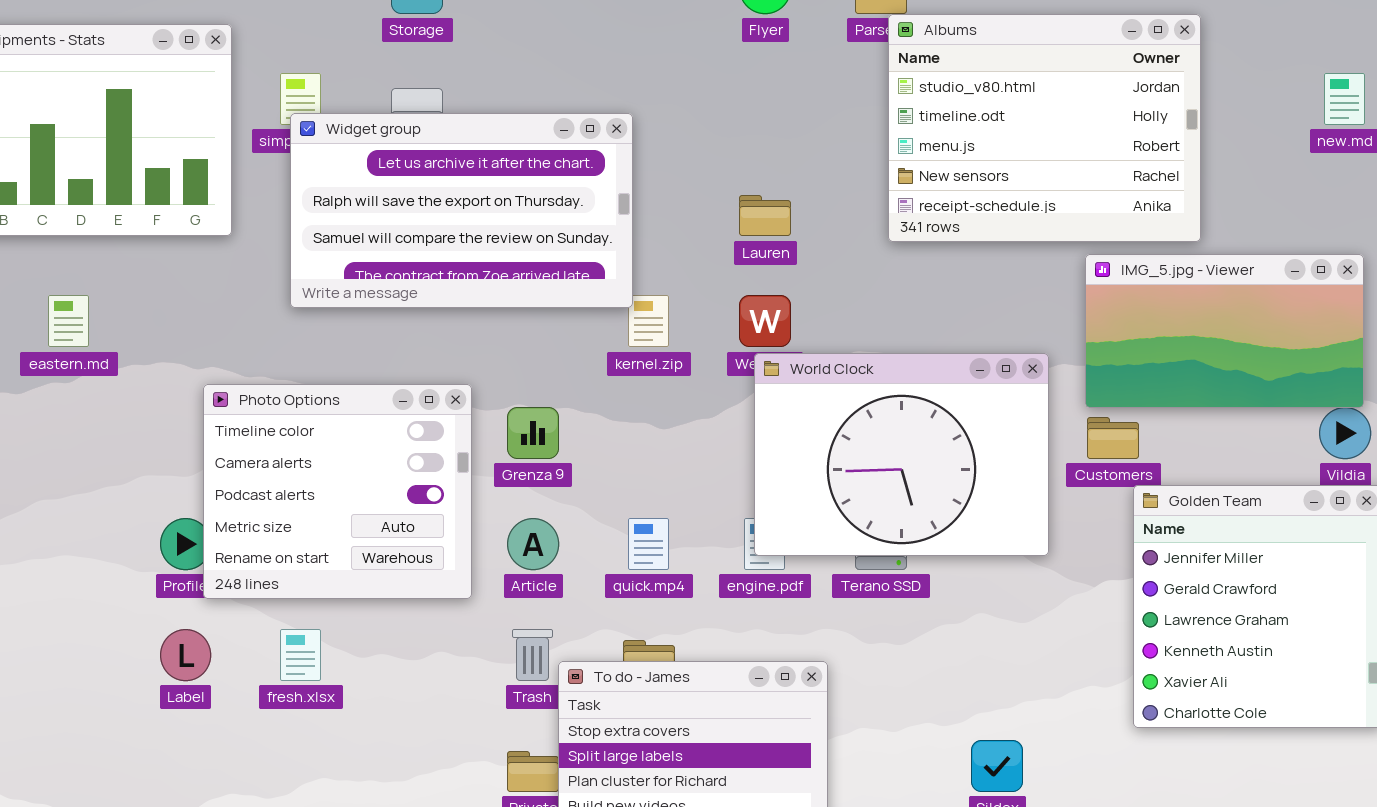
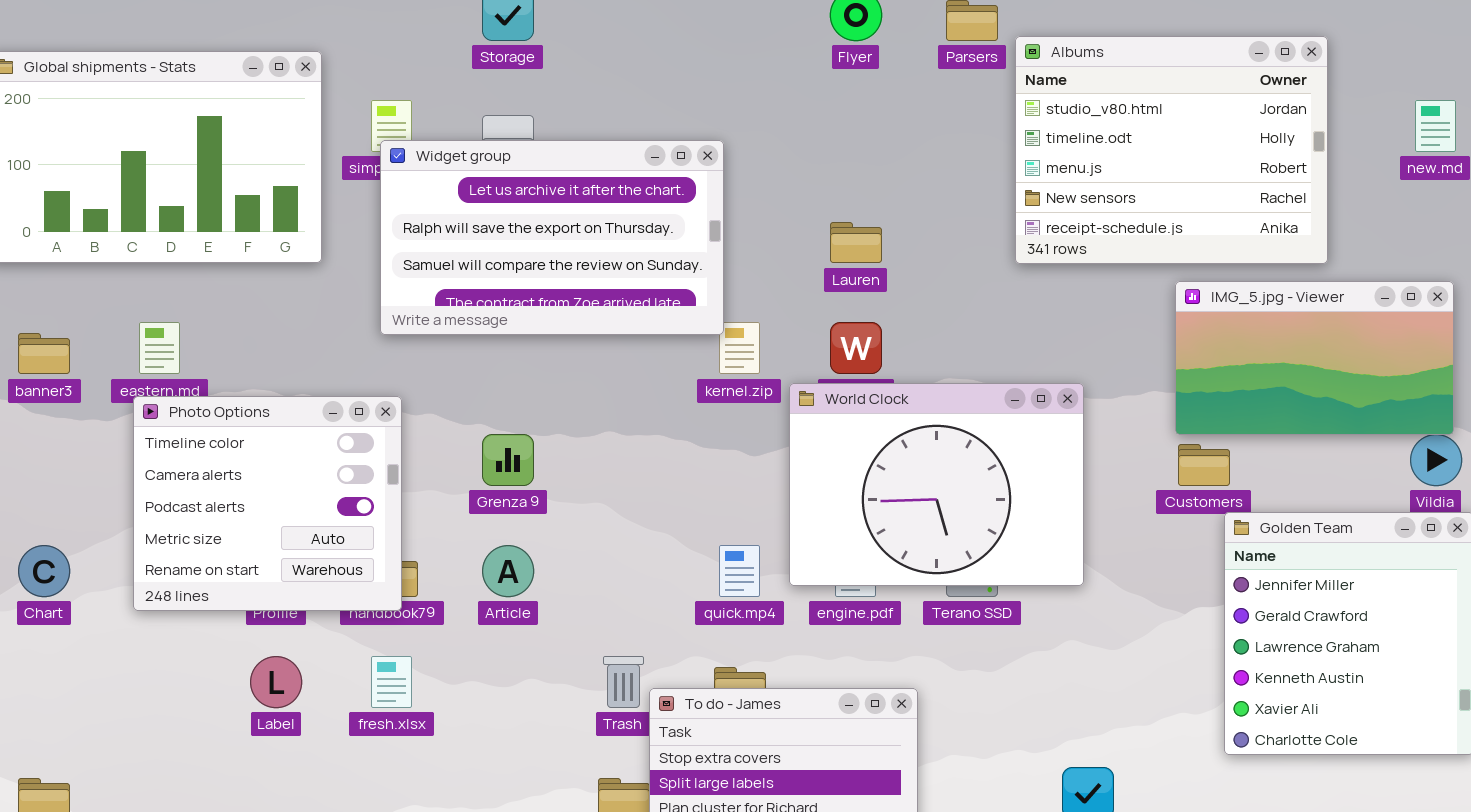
Albums: [888,14,1201,242] -> [1015,36,1328,264], moved
World Clock: [754,353,1049,556] -> [789,383,1084,586], moved
Photo Options: [203,384,472,599] -> [133,396,402,611], moved
Grenza 9: [507,407,559,459] -> [482,434,534,486], moved
Article: [507,518,559,570] -> [482,545,534,597], moved

